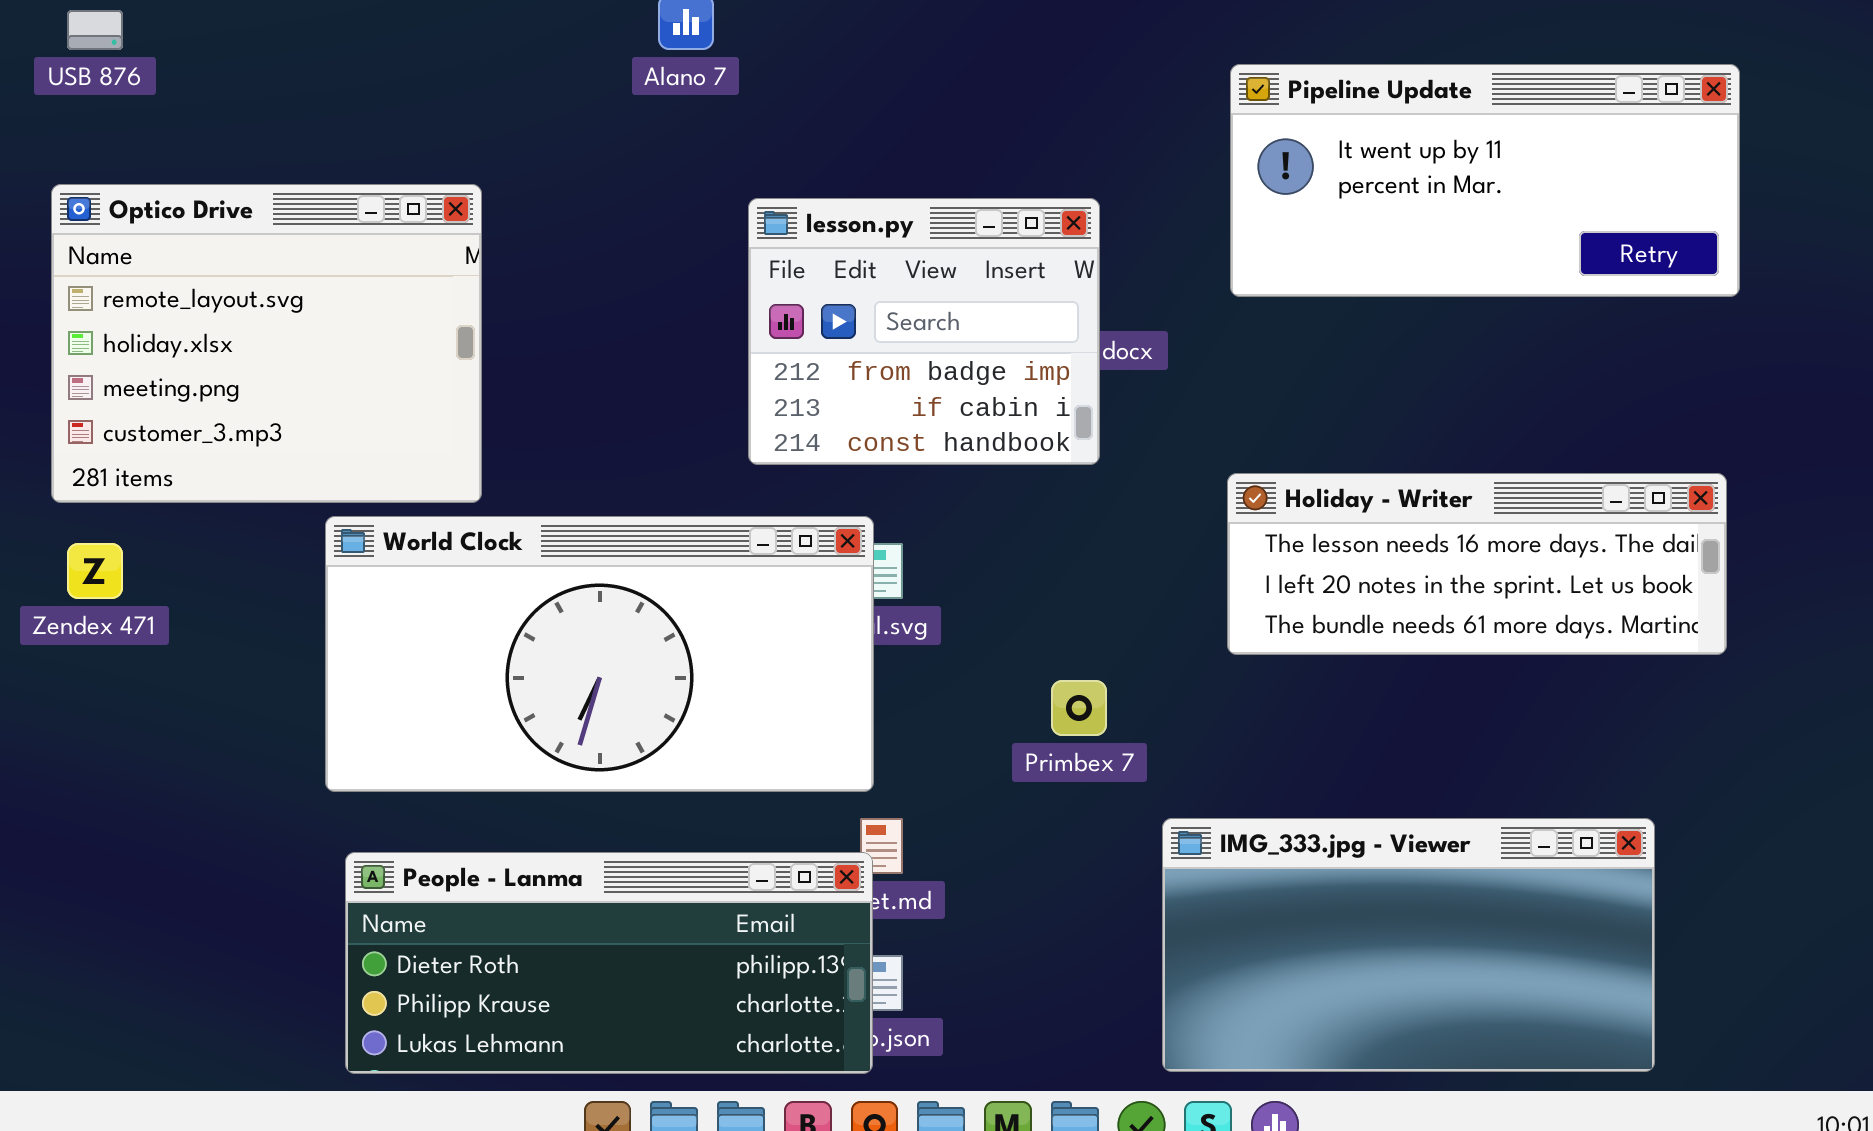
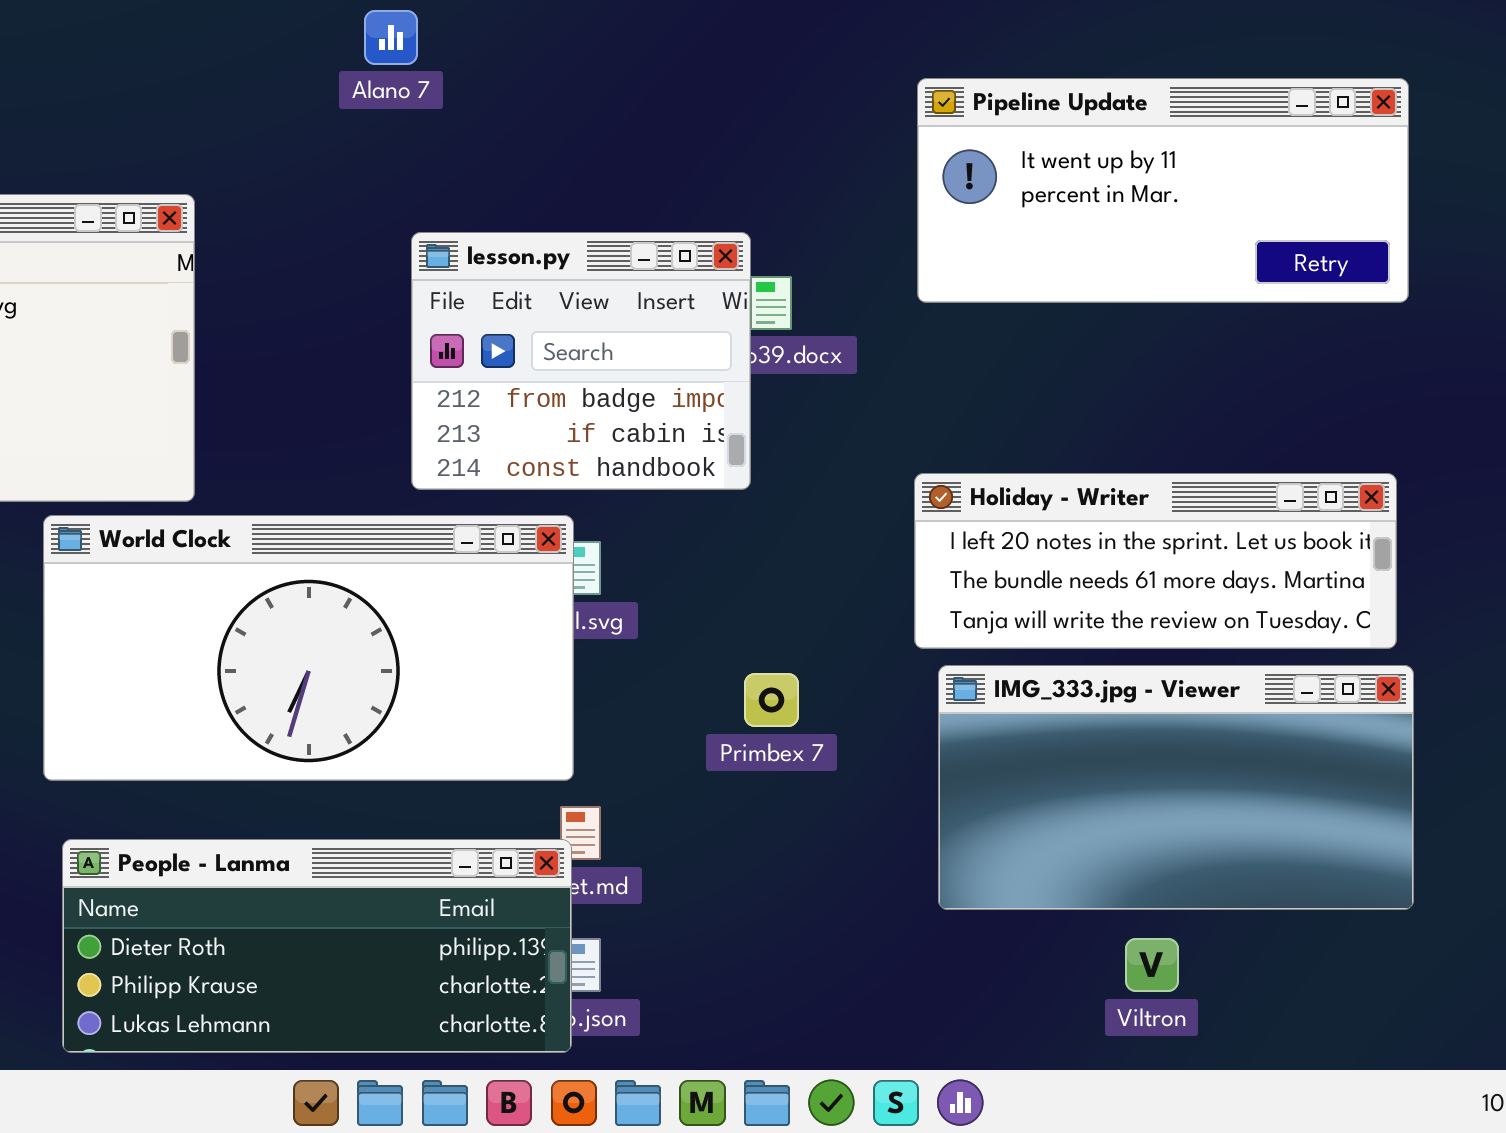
lesson.py: [748,198,1100,465] -> [411,232,751,490], moved
Holiday - Writer: [1227,473,1727,655] -> [914,473,1397,649], scrolled down 1 row
IMG_333.jpg - Viewer: [1162,818,1655,1072] -> [938,665,1414,910], moved

